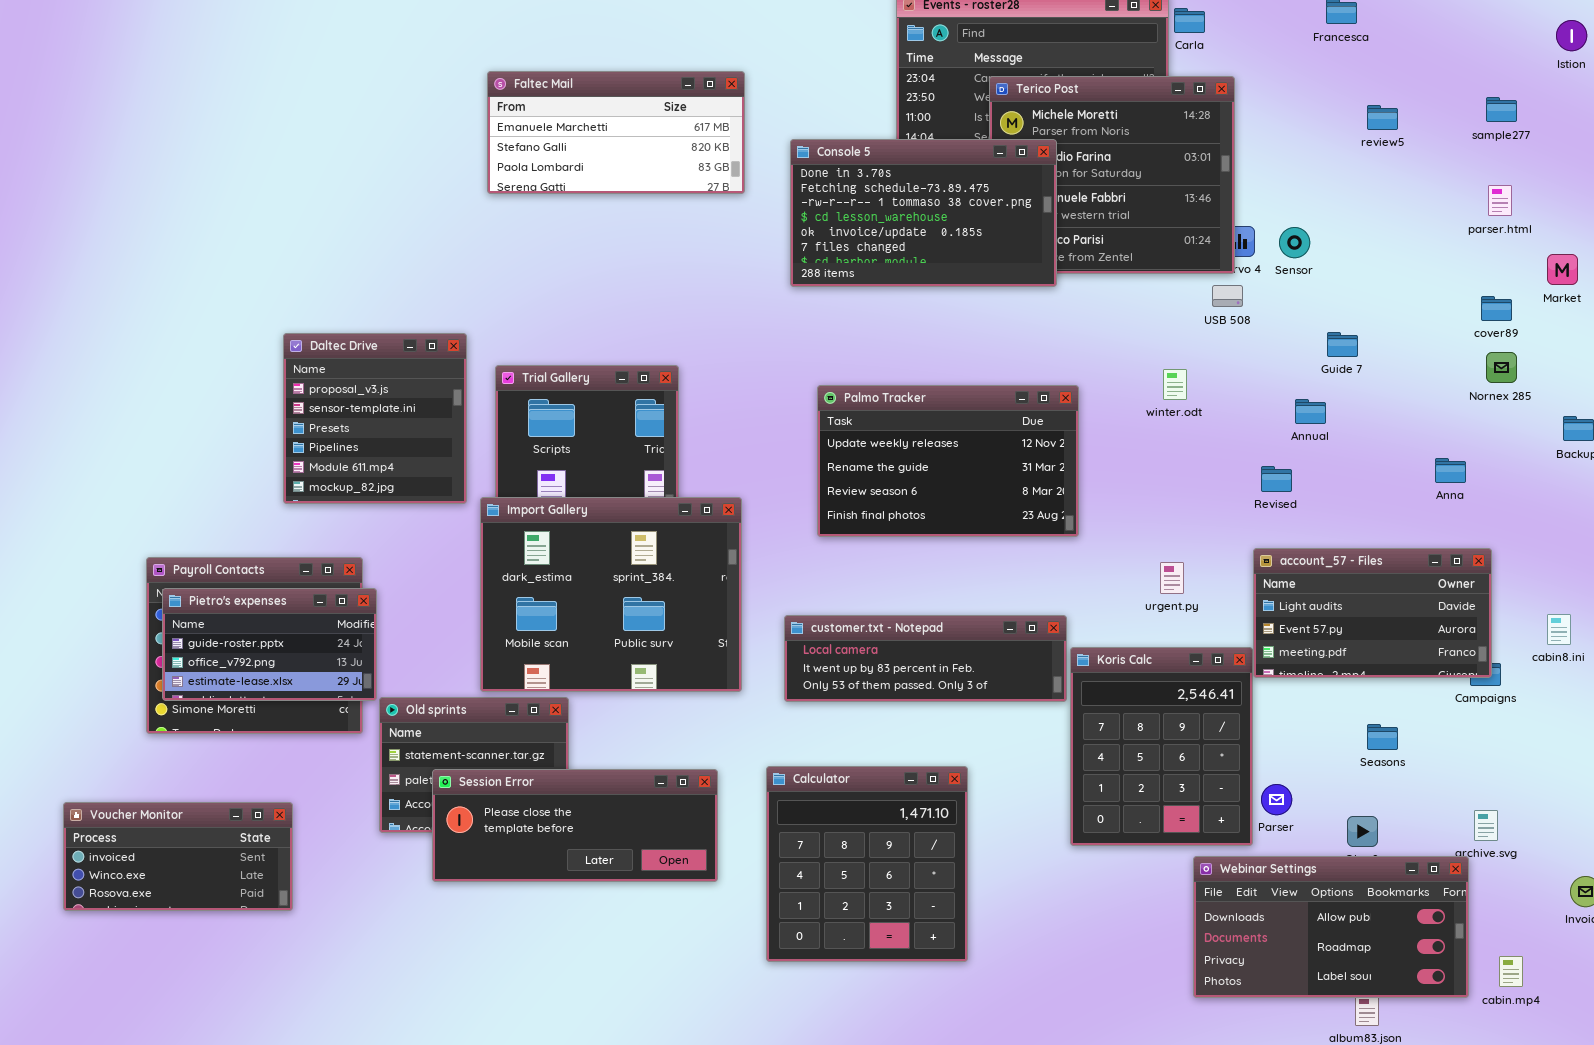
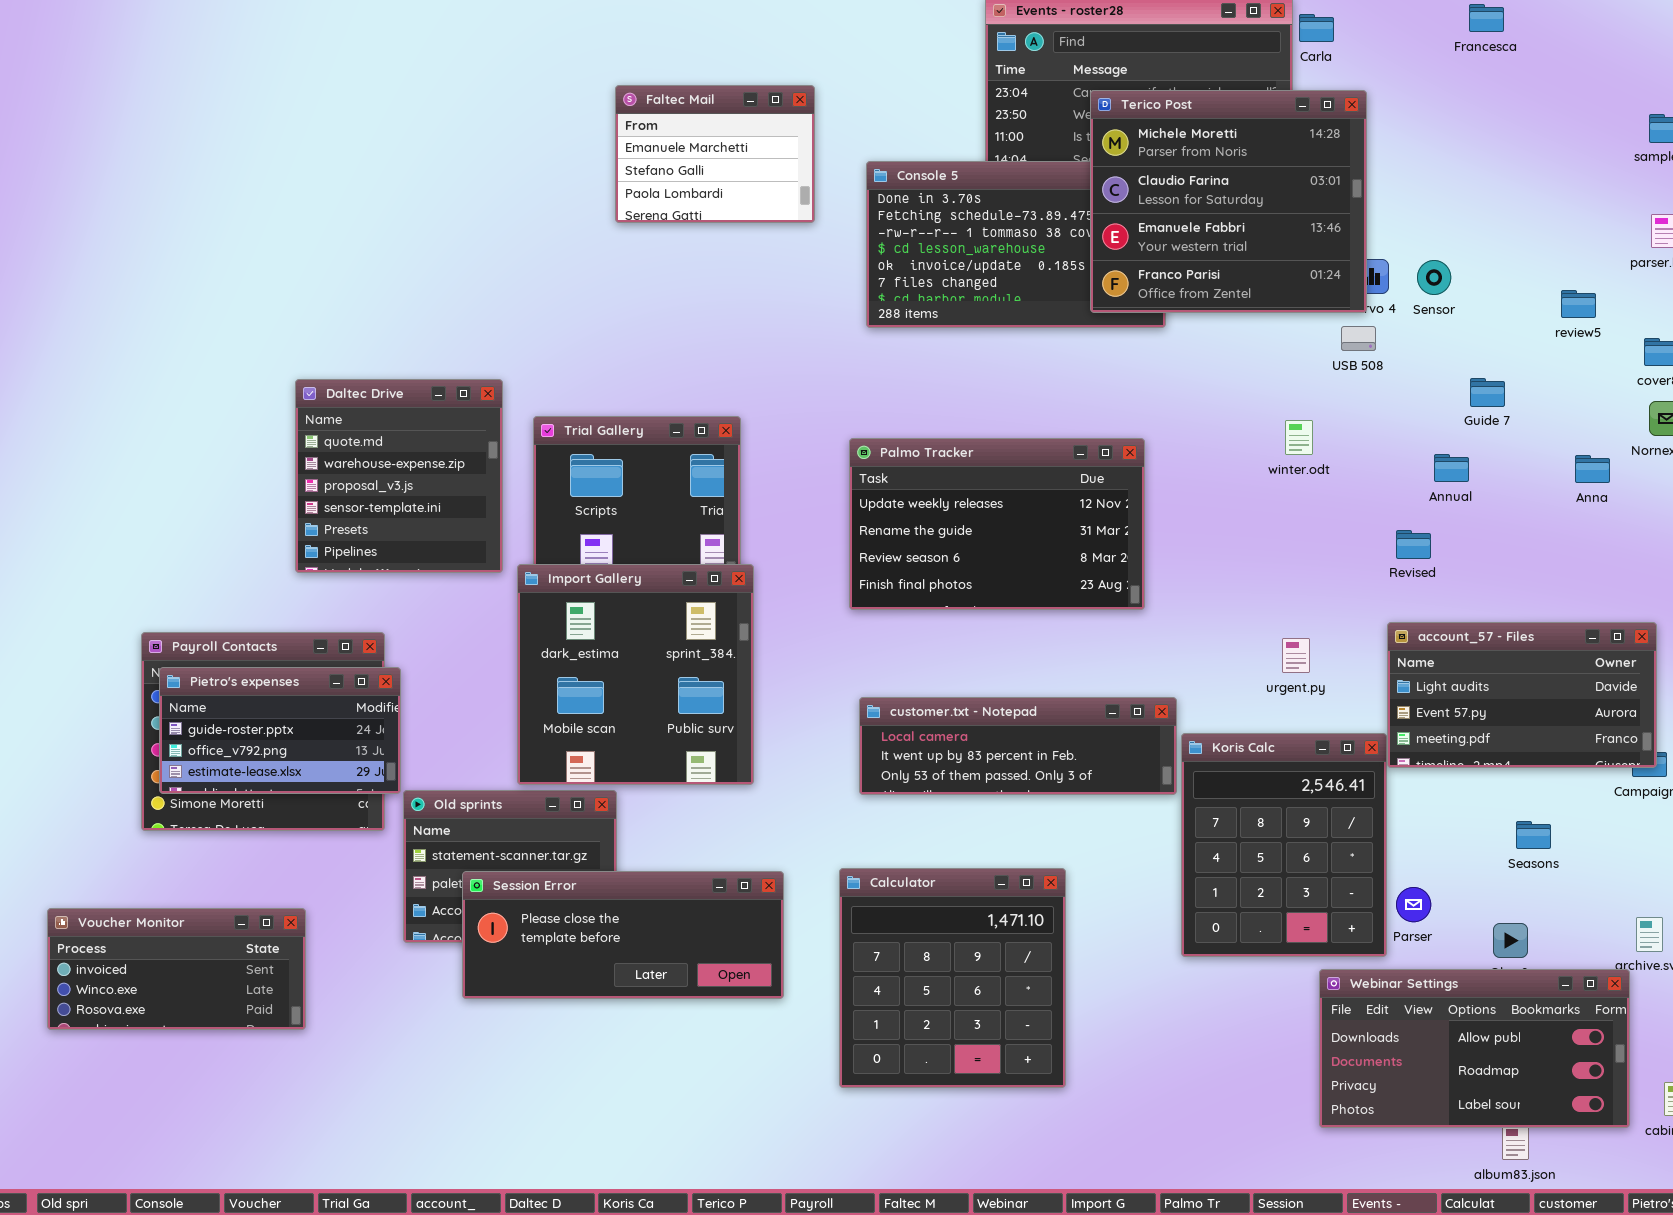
Faltec Mail: [487,71,745,194] -> [615,85,815,223], resized
Terico Post: [989,76,1235,274] -> [1090,90,1367,313], raised
review5: [1367,105,1398,130] -> [1561,290,1596,318], moved
Daltec Drive: [283,333,467,504] -> [295,379,503,573], scrolled up 2 rows
Palmo Tracker: [817,385,1079,537] -> [849,438,1145,610], moved
Anna: [1435,458,1466,483] -> [1575,455,1610,483], moved
Import Gallery: [480,497,742,692] -> [517,564,754,785], resized

